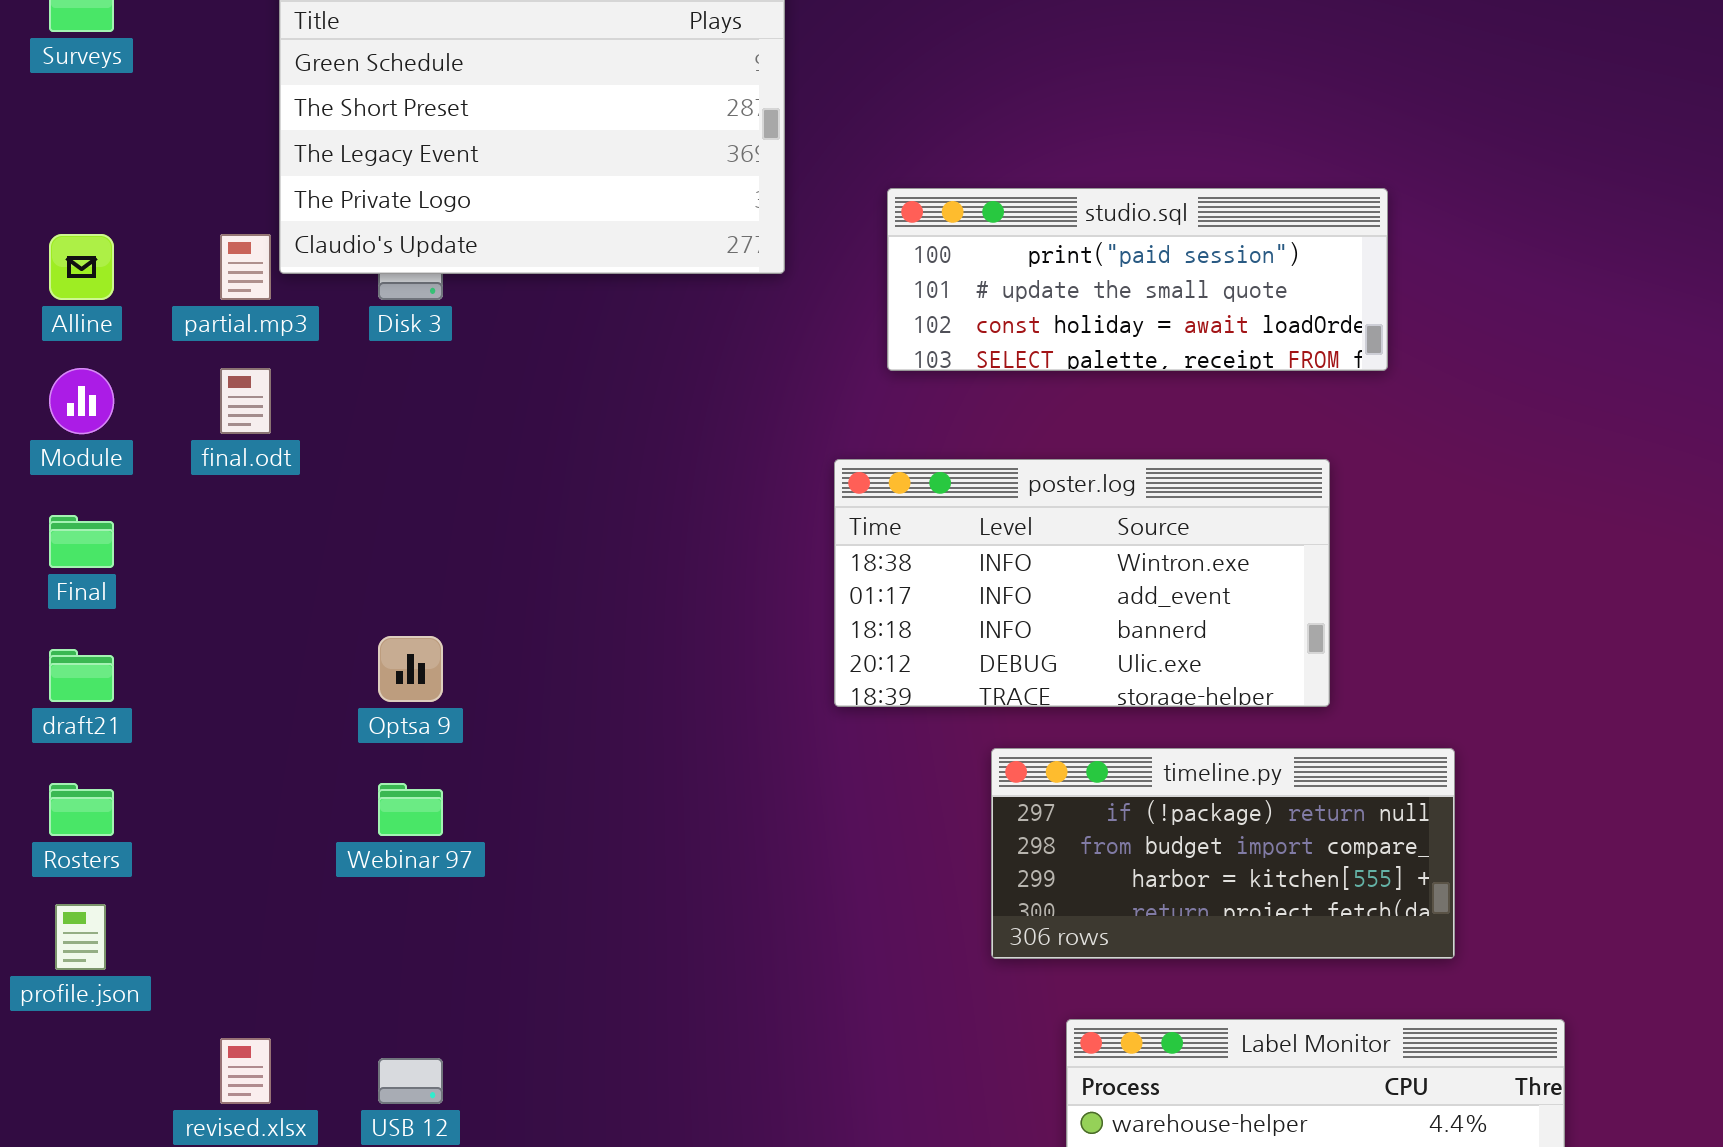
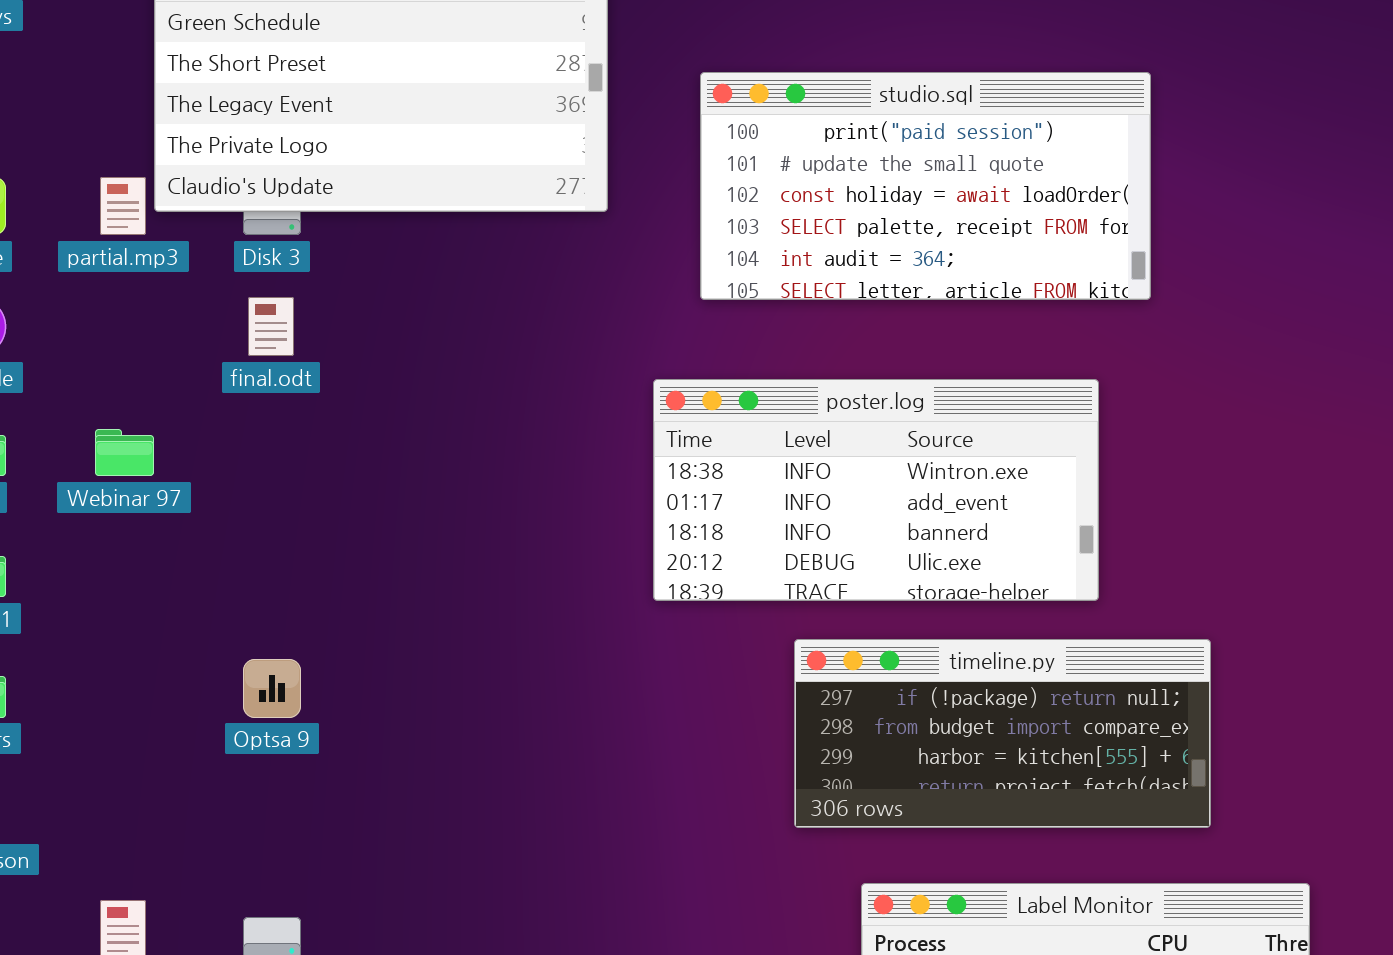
studio.sql: [887,188,1388,371] -> [700,72,1151,300], resized
final.odt: [220,368,271,434] -> [248,297,294,356], moved
Optsa 9: [378,636,443,702] -> [243,659,301,718], moved
Webinar 97: [378,783,443,836] -> [95,429,154,476], moved

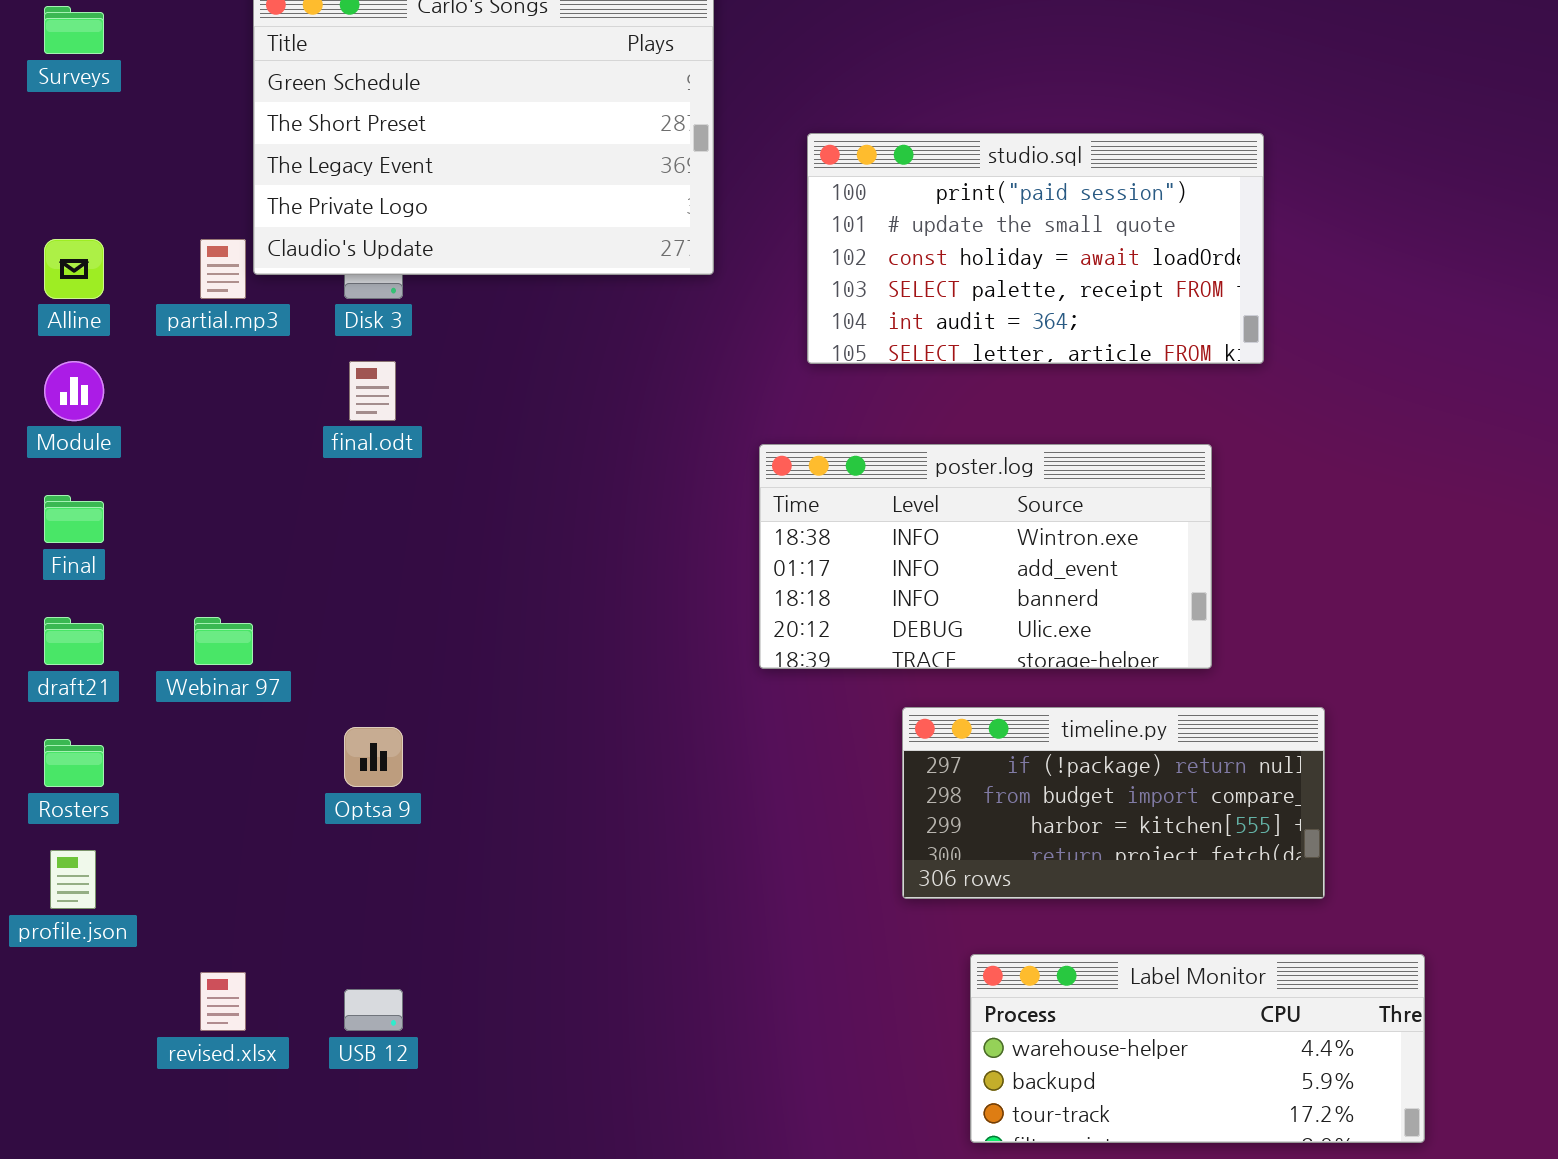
Webinar 97: [95,429,154,476] -> [194,617,253,665], moved

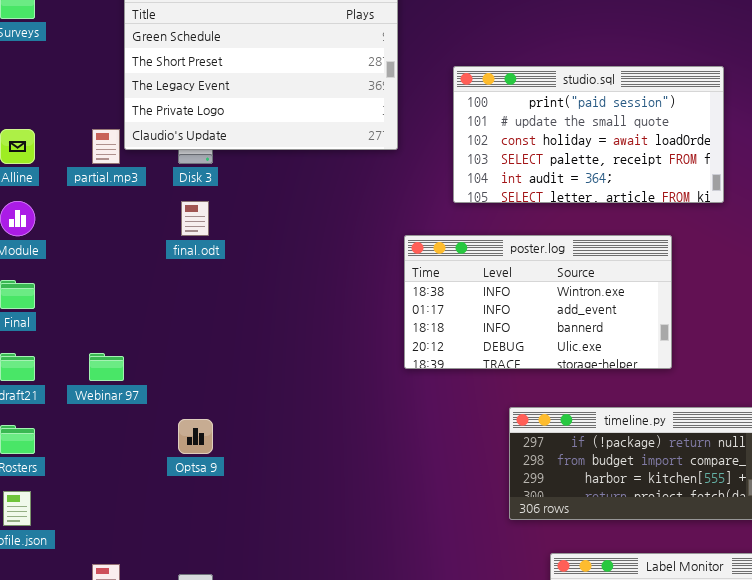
poster.log: [759,444,1212,669] -> [404,235,672,369], moved

